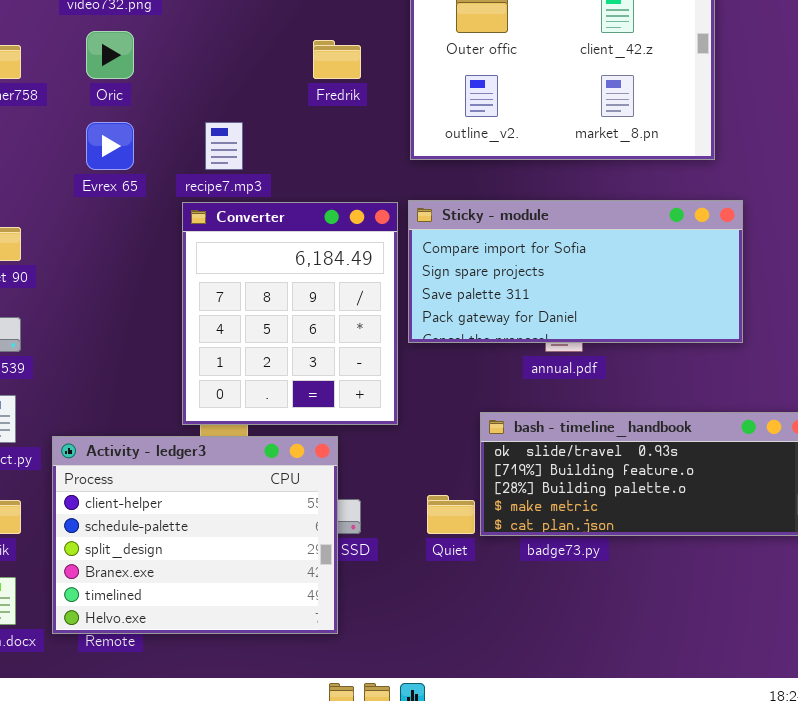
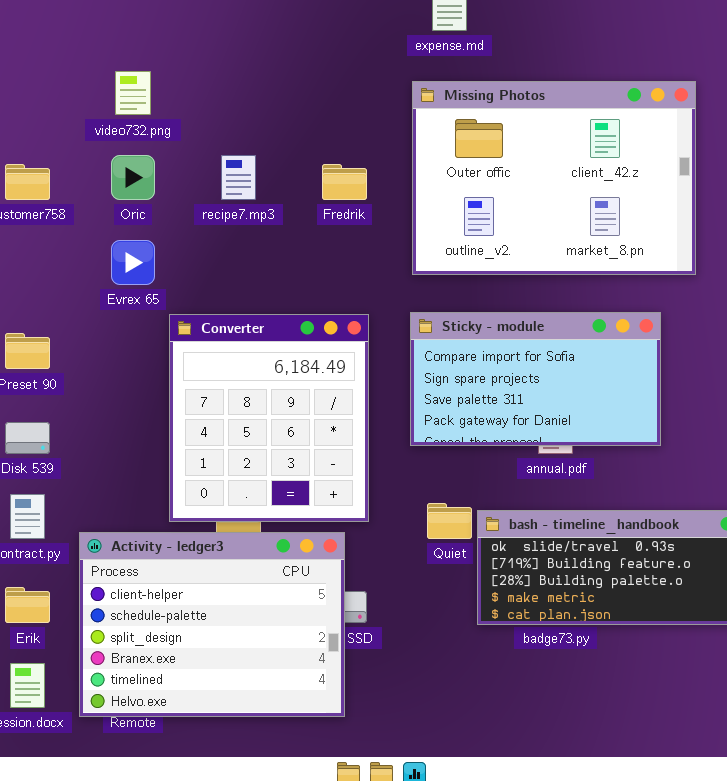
recipe7.mp3: [205,122,243,170] -> [221,155,256,200], moved
Sticky - module: [408,200,743,343] -> [410,312,661,446], resized
Converter: [182,202,398,425] -> [169,314,369,522], moved
Quiet: [427,495,475,534] -> [427,503,472,539], moved

